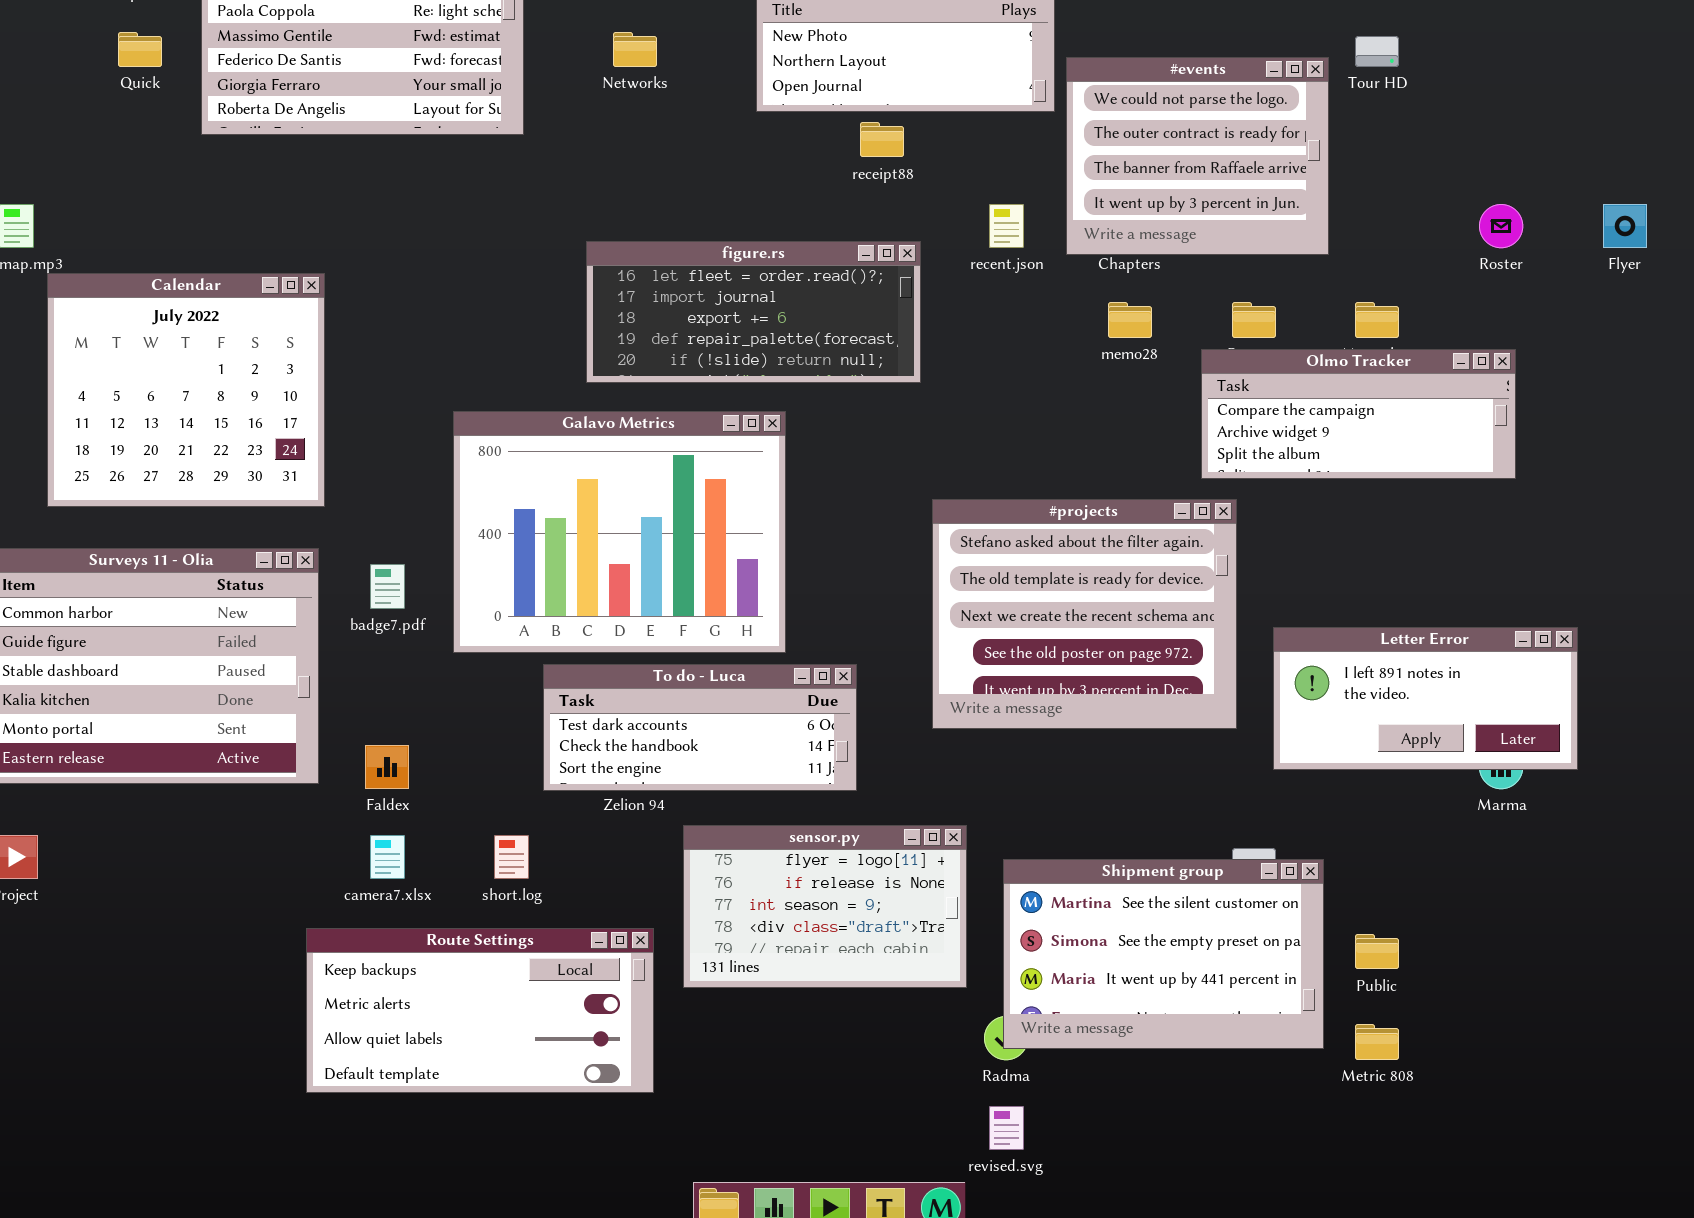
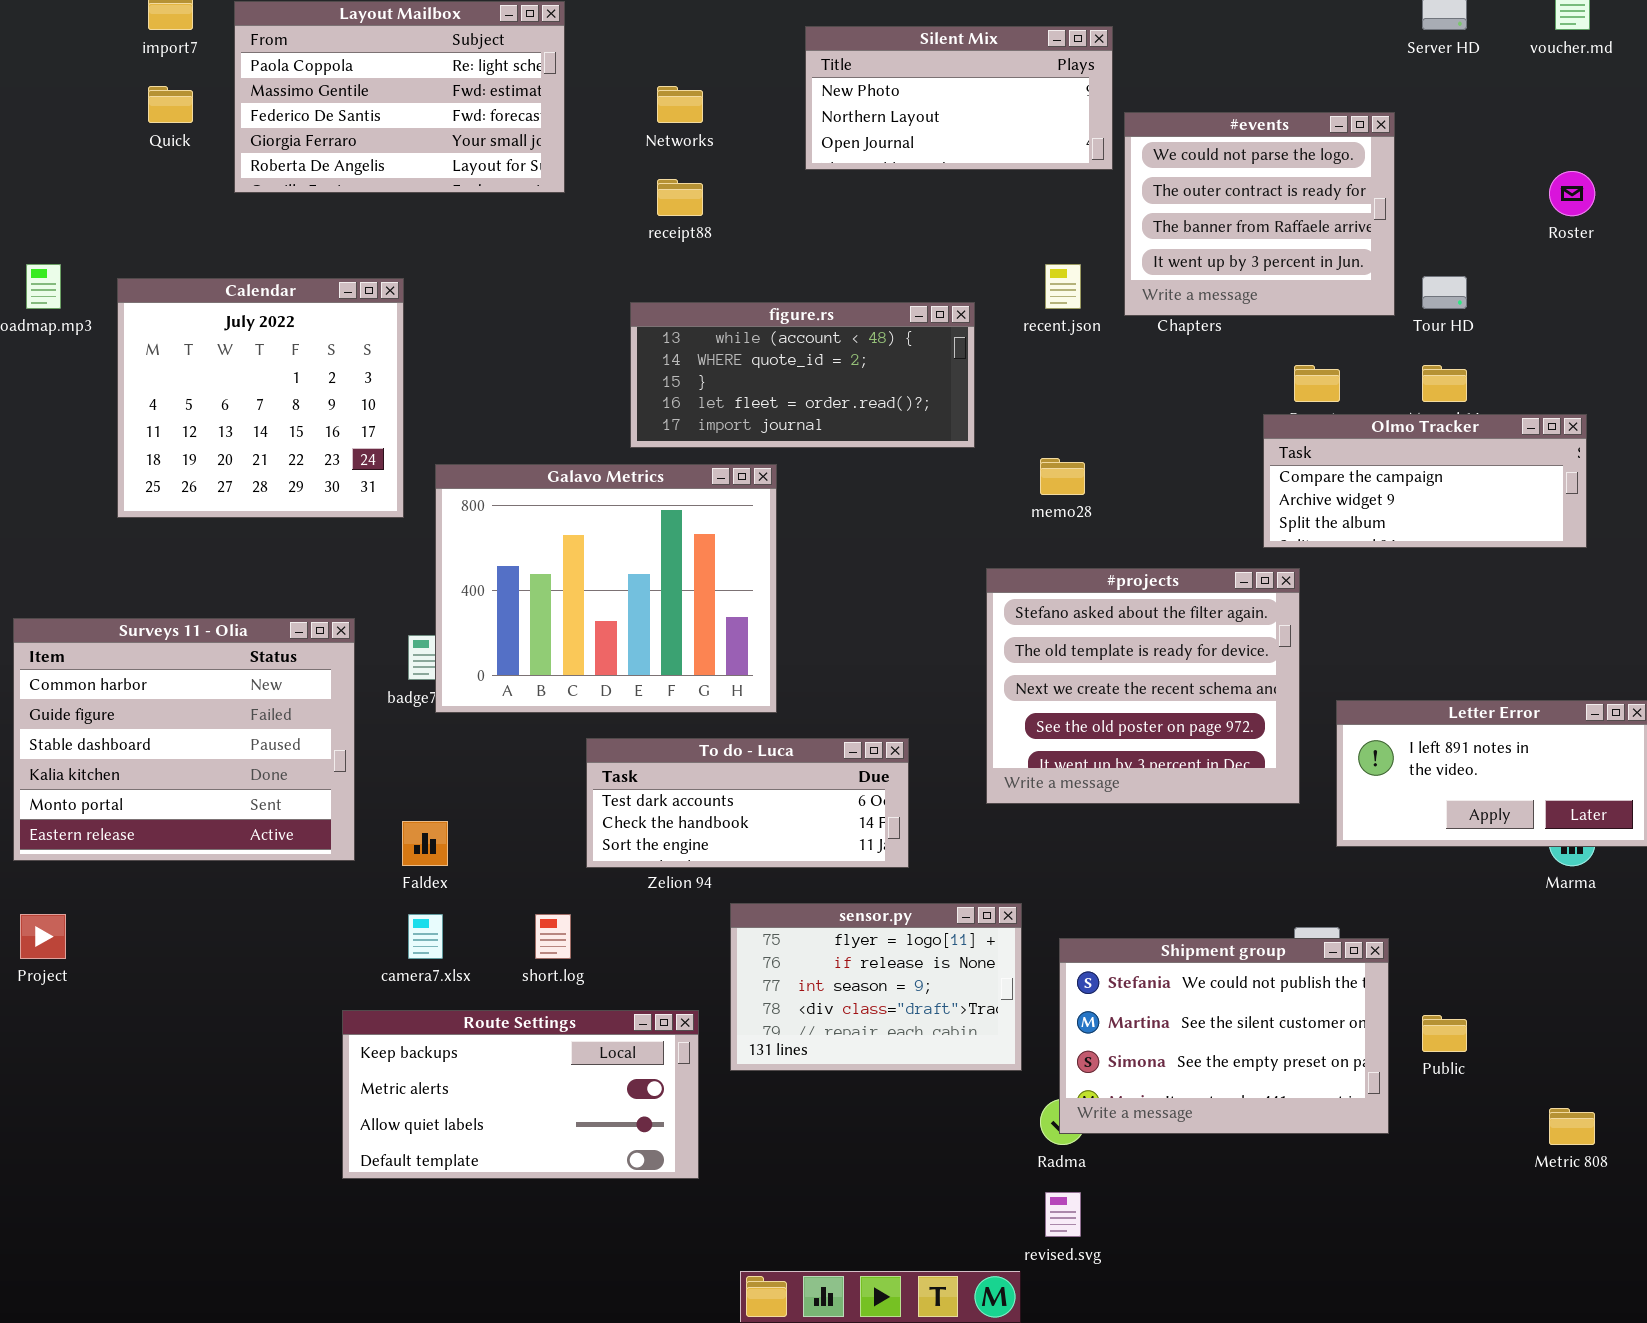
Tour HD: [1355,36,1399,67] -> [1422,276,1467,309], moved
receipt88: [860,122,904,157] -> [657,179,703,216], moved
Roster: [1479,204,1523,248] -> [1549,171,1595,216], moved
figure.rs: [586,241,921,383] -> [630,302,975,448], scrolled up 3 rows
Calendar: [47,273,325,507] -> [117,278,404,518], moved
memo28: [1108,302,1152,338] -> [1040,458,1085,495], moved
Galavo Metrics: [453,411,786,653] -> [435,464,777,713], moved
Shipment group: [1003,859,1324,1049] -> [1059,938,1389,1134], scrolled up 1 row
Metric 808: [1355,1024,1399,1060] -> [1549,1108,1595,1145], moved

